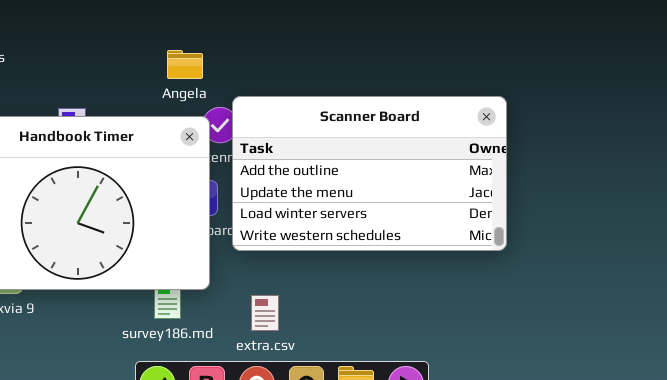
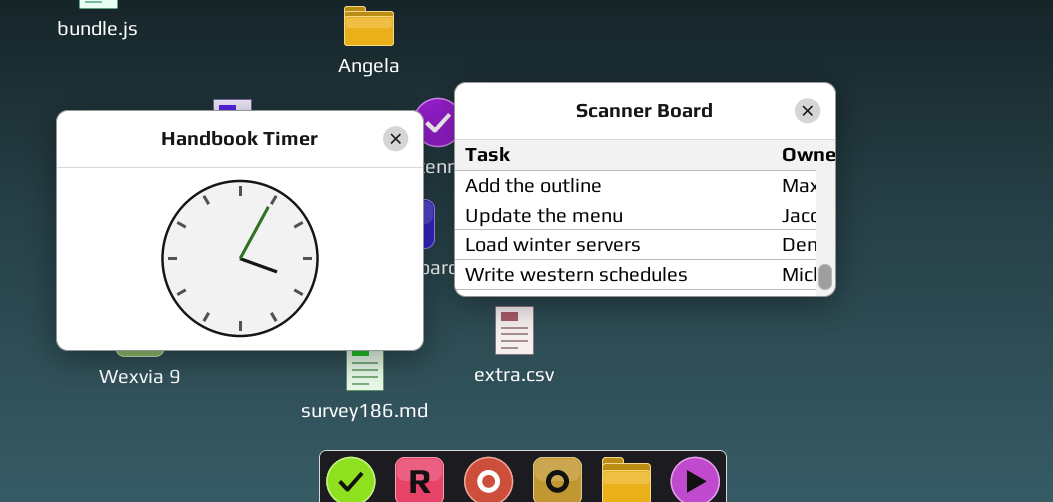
Angela: [167,50,203,79] -> [344,6,394,46], moved
extra.csv: [251,295,279,331] -> [495,306,534,355], moved

